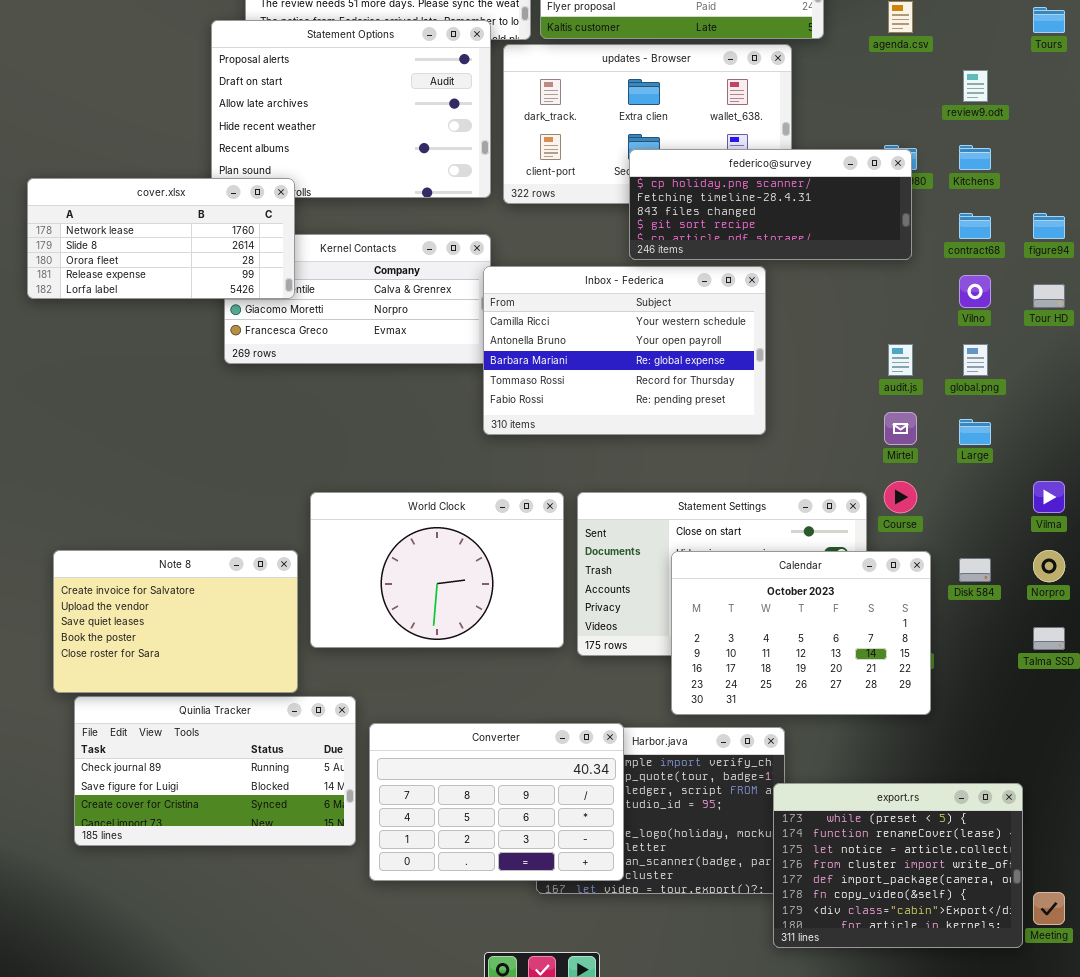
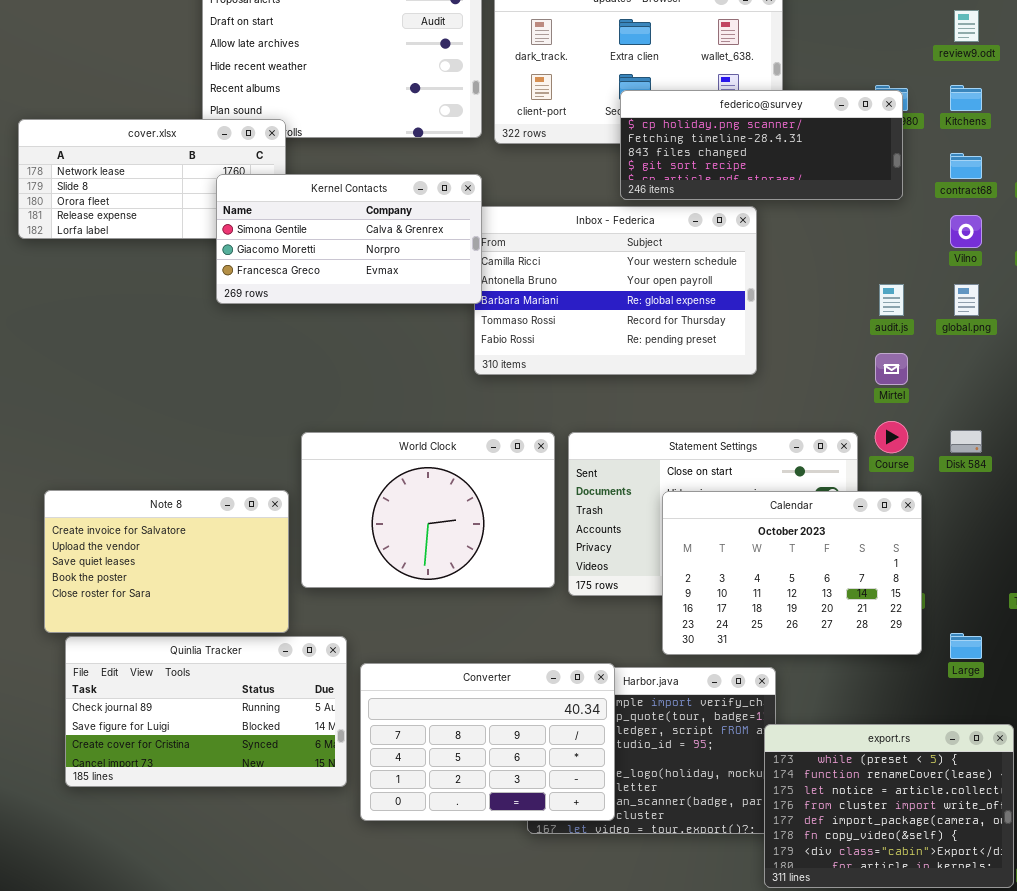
Kernel Contacts: [224,234,491,364] -> [216,174,482,304], raised
Large: [959,419,991,445] -> [950,633,982,659], moved
Disk 584: [959,558,991,582] -> [950,430,982,453], moved

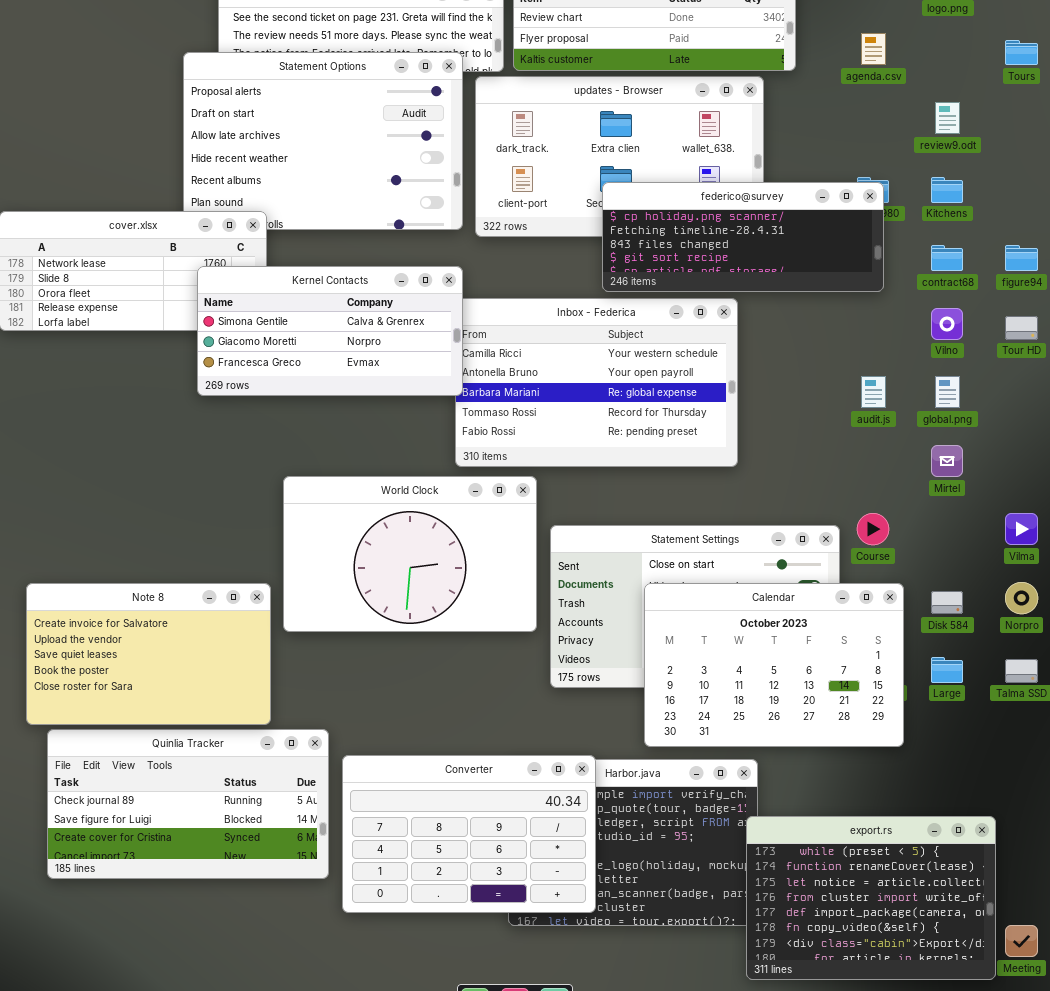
Mirtel: [875,353,908,385] -> [931,445,963,477], moved
Disk 584: [950,430,982,453] -> [931,591,963,614], moved
World Clock: [301,432,555,588] -> [283,476,537,632], moved
Large: [950,633,982,659] -> [931,657,963,683], moved

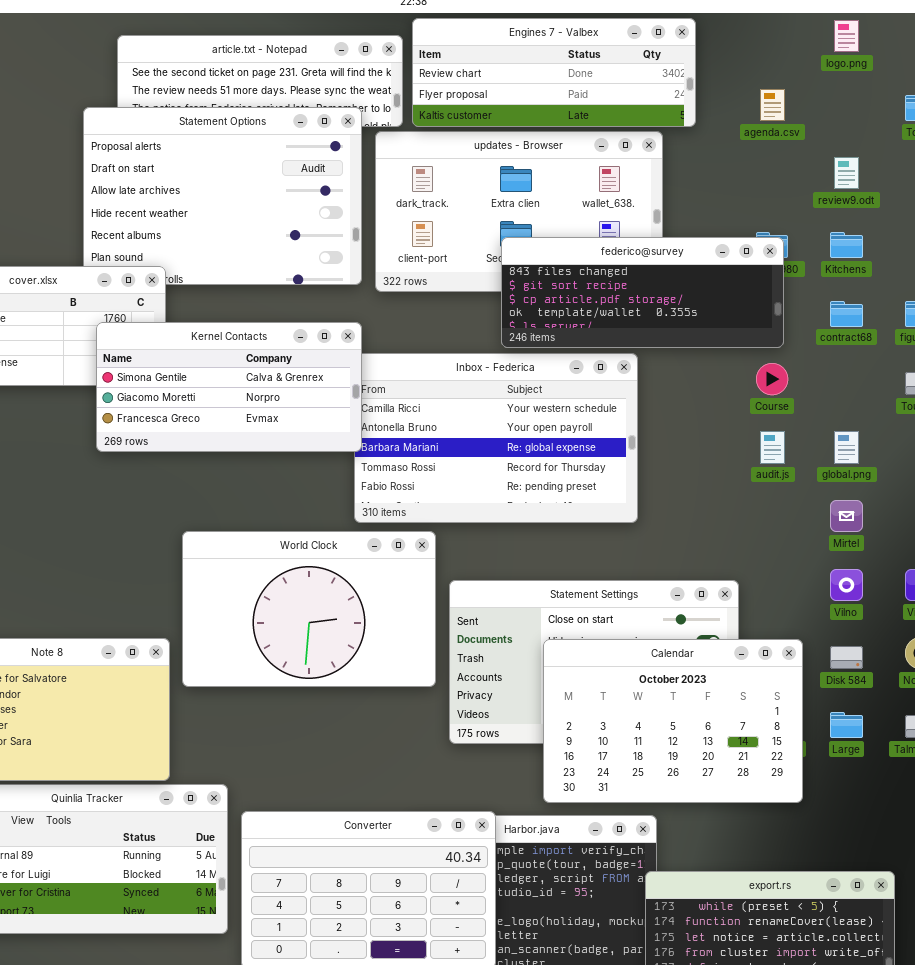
federico@survey: [602,182,884,292] -> [501,237,784,348], scrolled down 2 rows
Vilno: [931,308,963,340] -> [830,569,863,601], moved
Course: [857,513,889,545] -> [756,363,788,395], moved

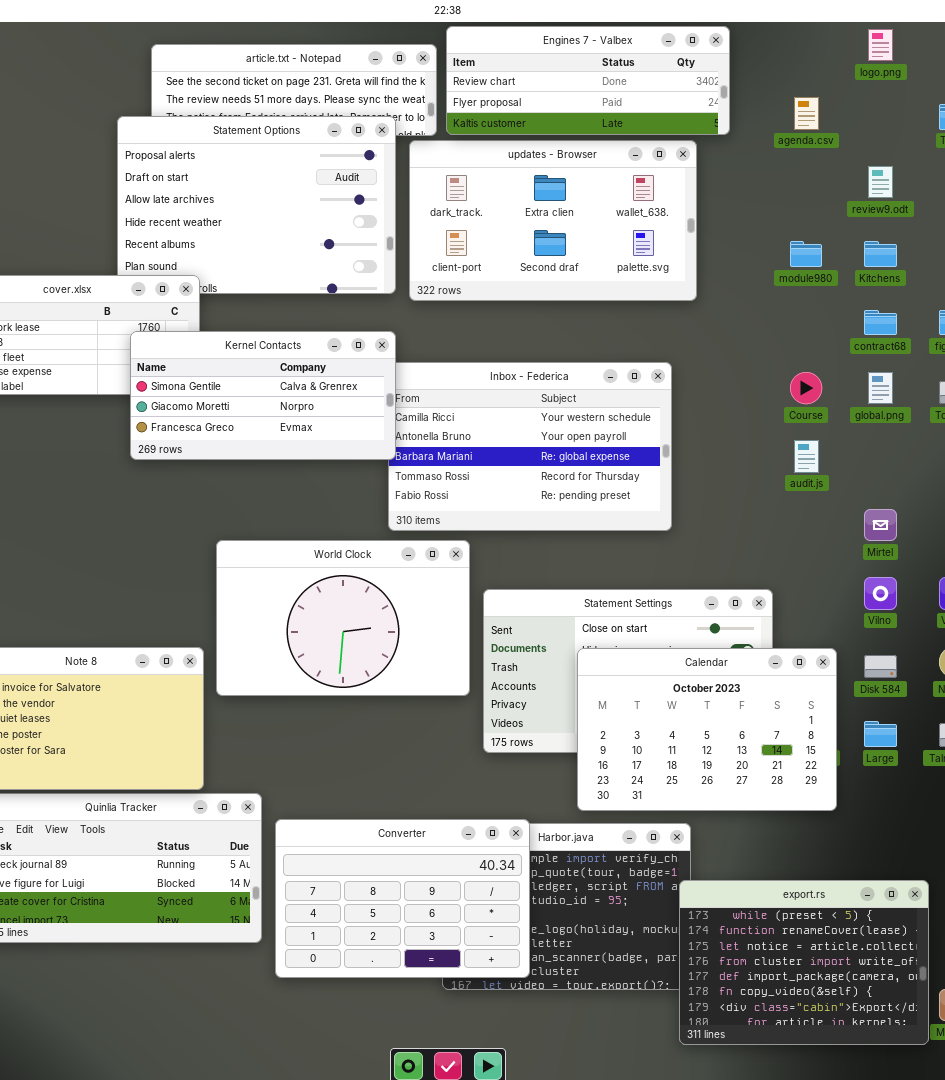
federico@survey: [501,237,784,348] -> none, closed
global.png: [834,431,859,464] -> [868,372,893,404], moved

